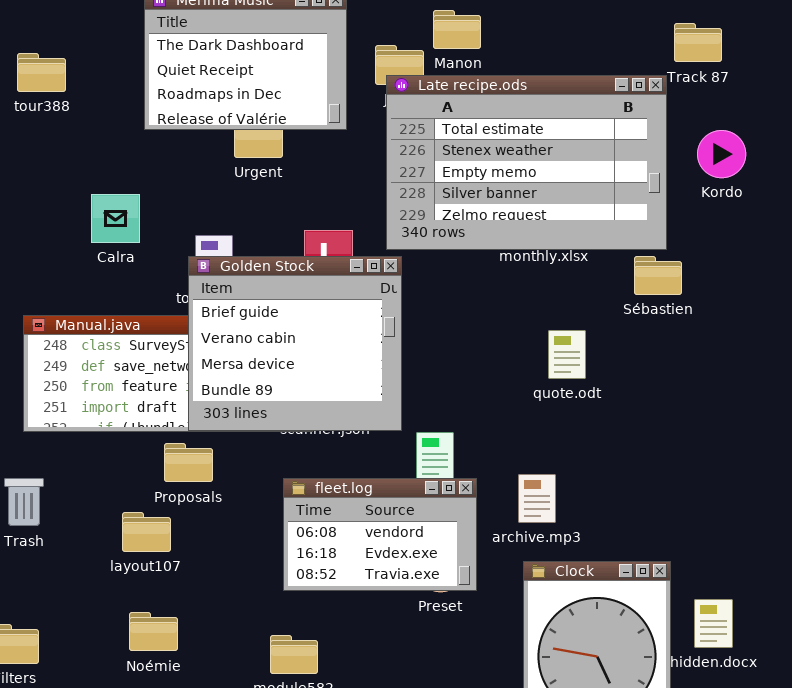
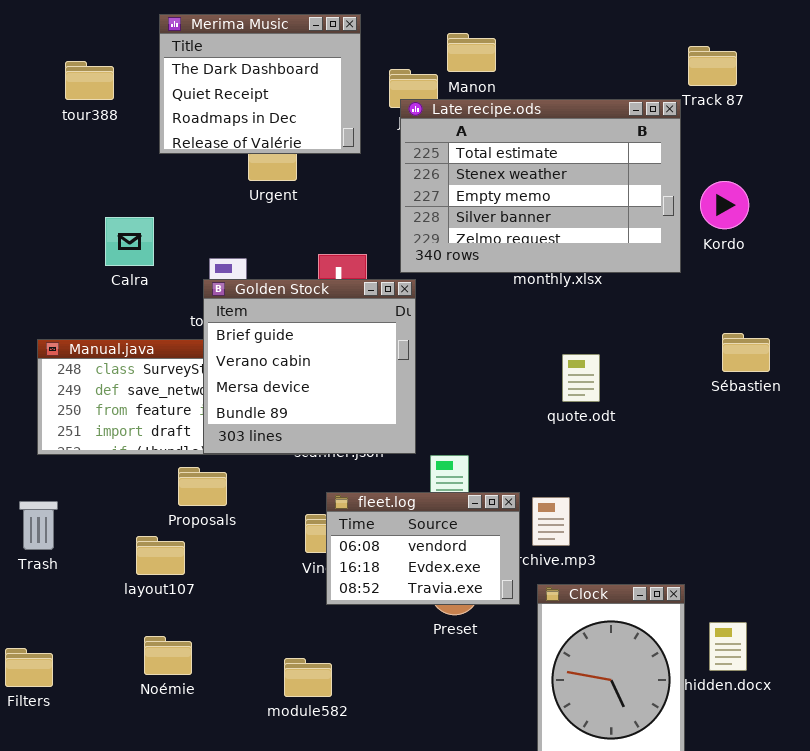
tour388: [17,53,66,92] -> [65,61,114,100], moved
Kordo: [697,130,746,178] -> [700,181,749,229], moved
Sébastien: [634,256,682,295] -> [722,333,770,372], moved
fleet.log: [283,478,477,591] -> [326,492,520,605], moved

